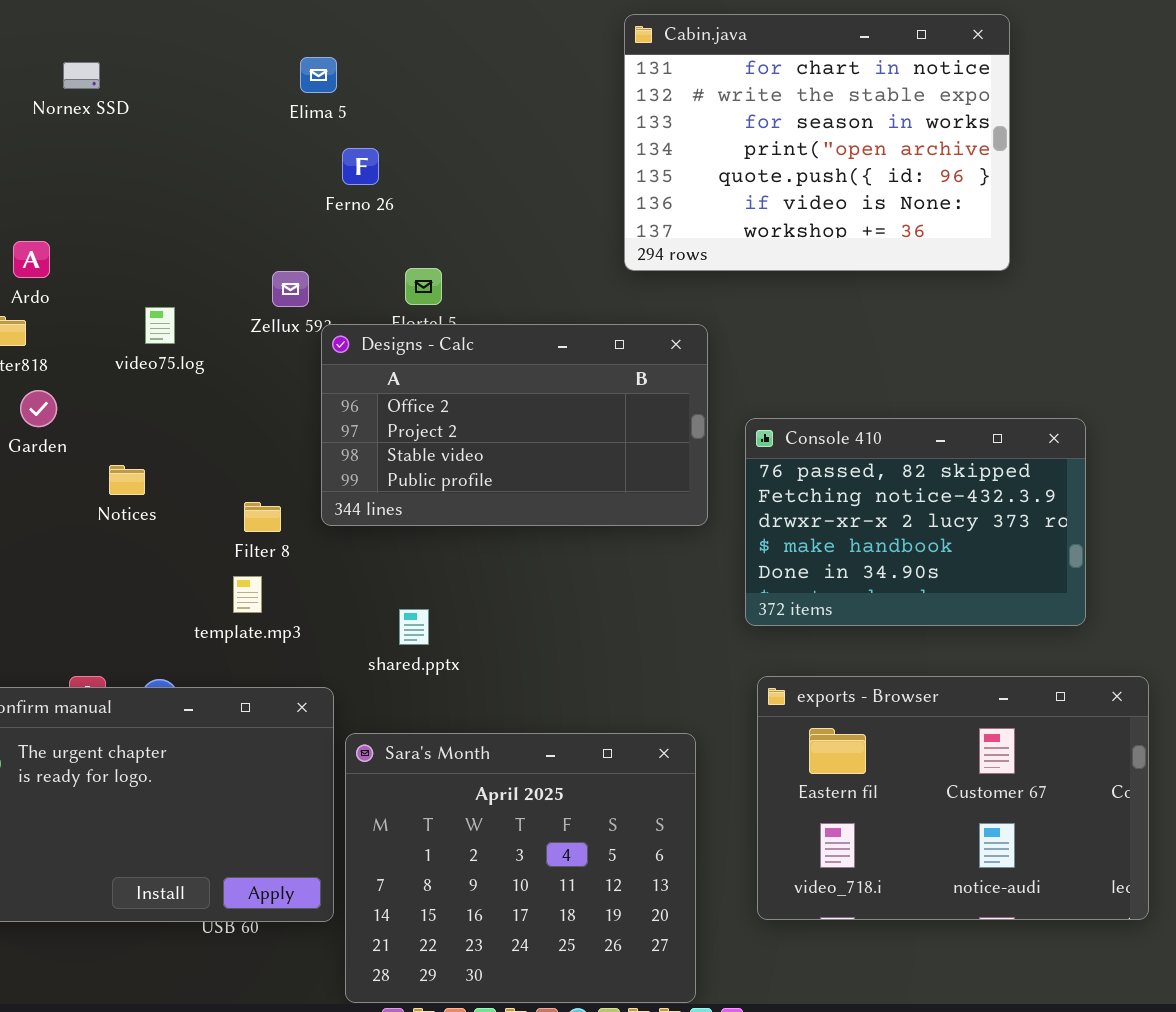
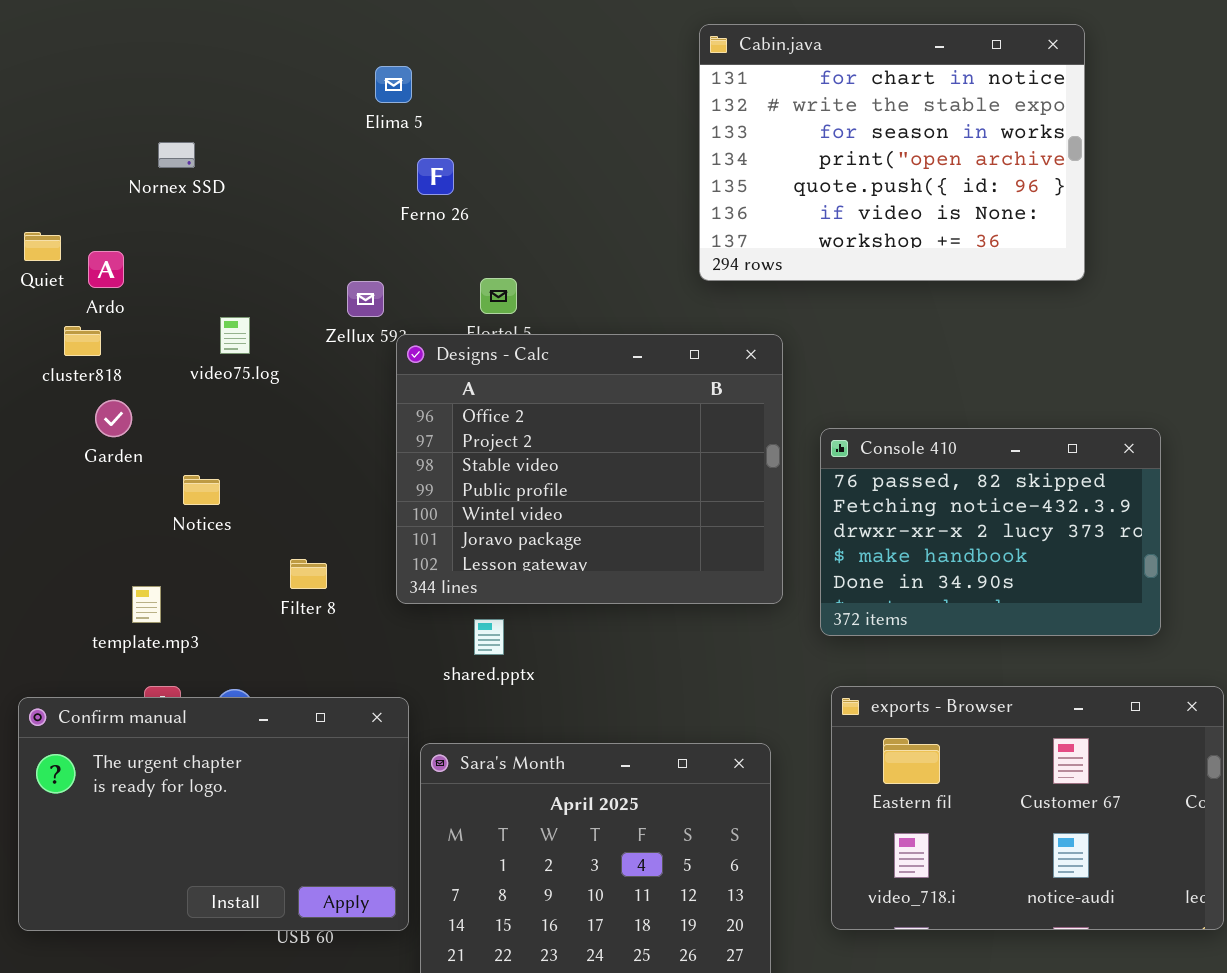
Nornex SSD: [63,62,100,89] -> [158,142,195,168], moved
Designs - Calc: [321,324,708,526] -> [396,334,783,604], resized
Filter 8: [244,502,281,532] -> [290,559,327,589], moved
template.mp3: [233,576,262,613] -> [132,586,161,623], moved

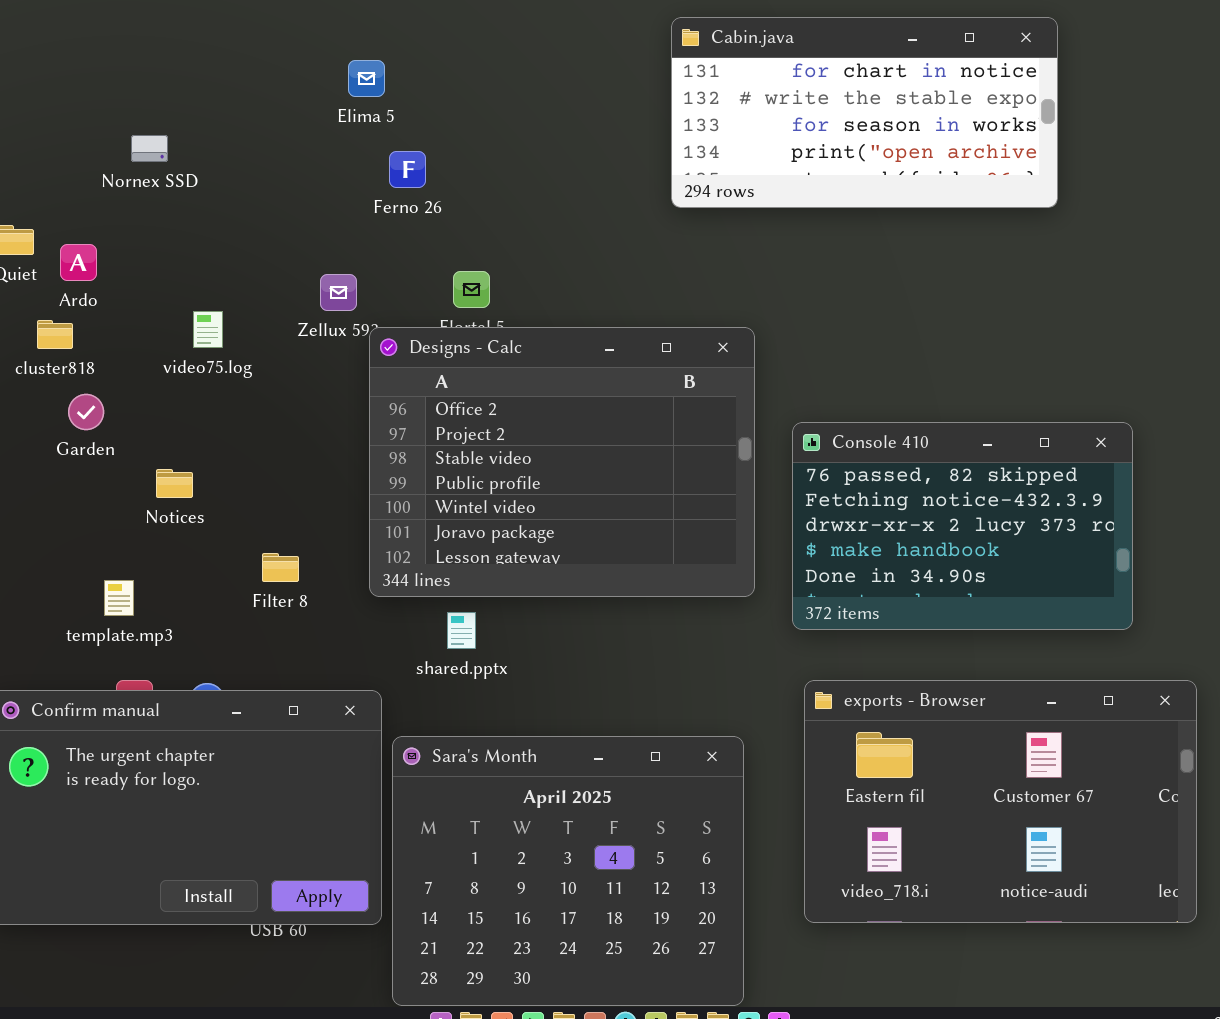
Cabin.java: [699,24,1085,281] -> [671,17,1058,208], resized

